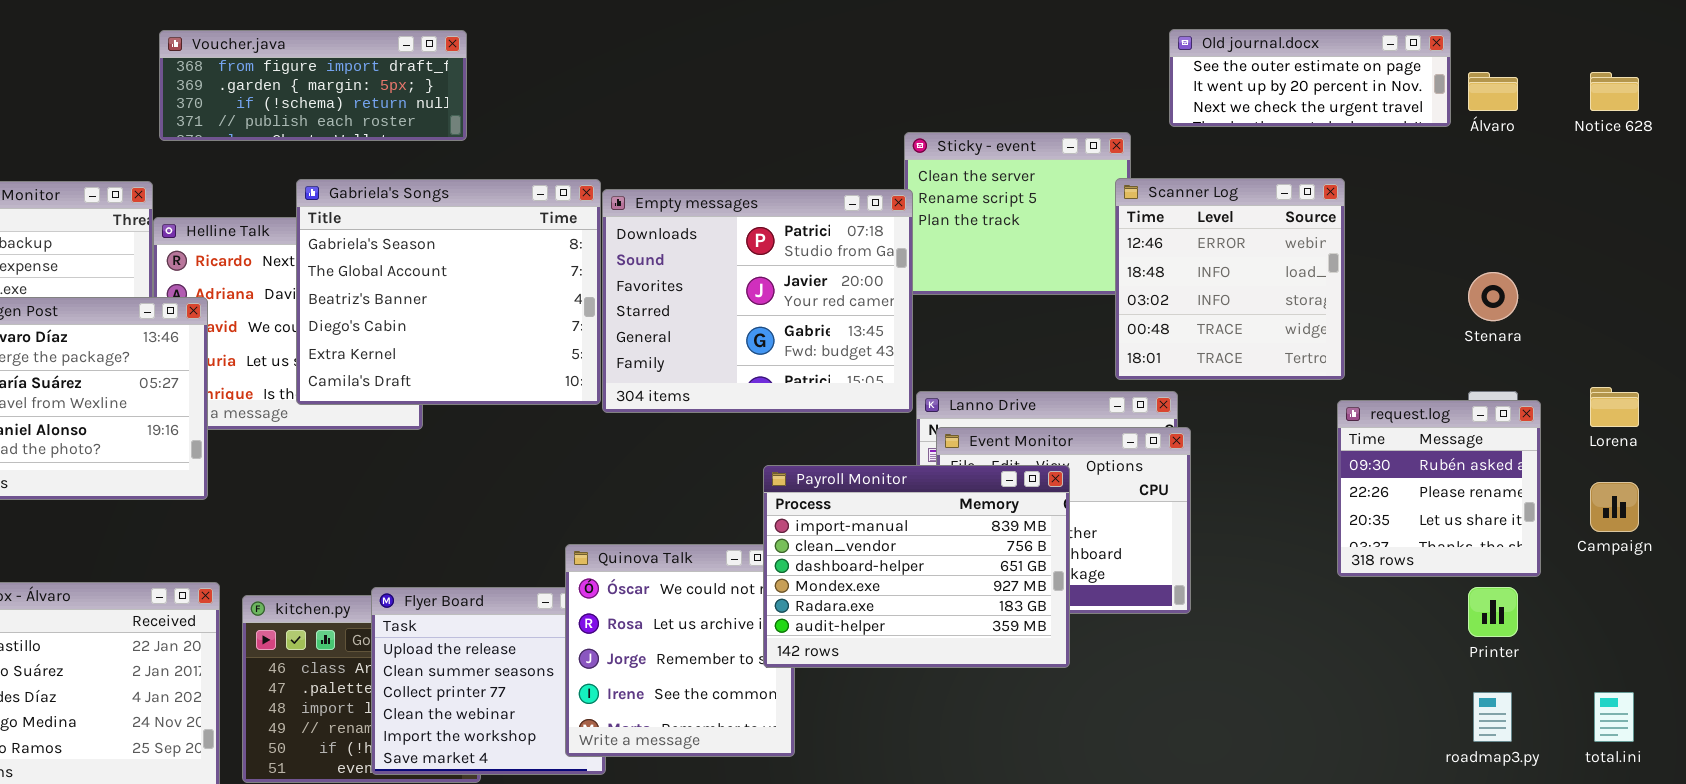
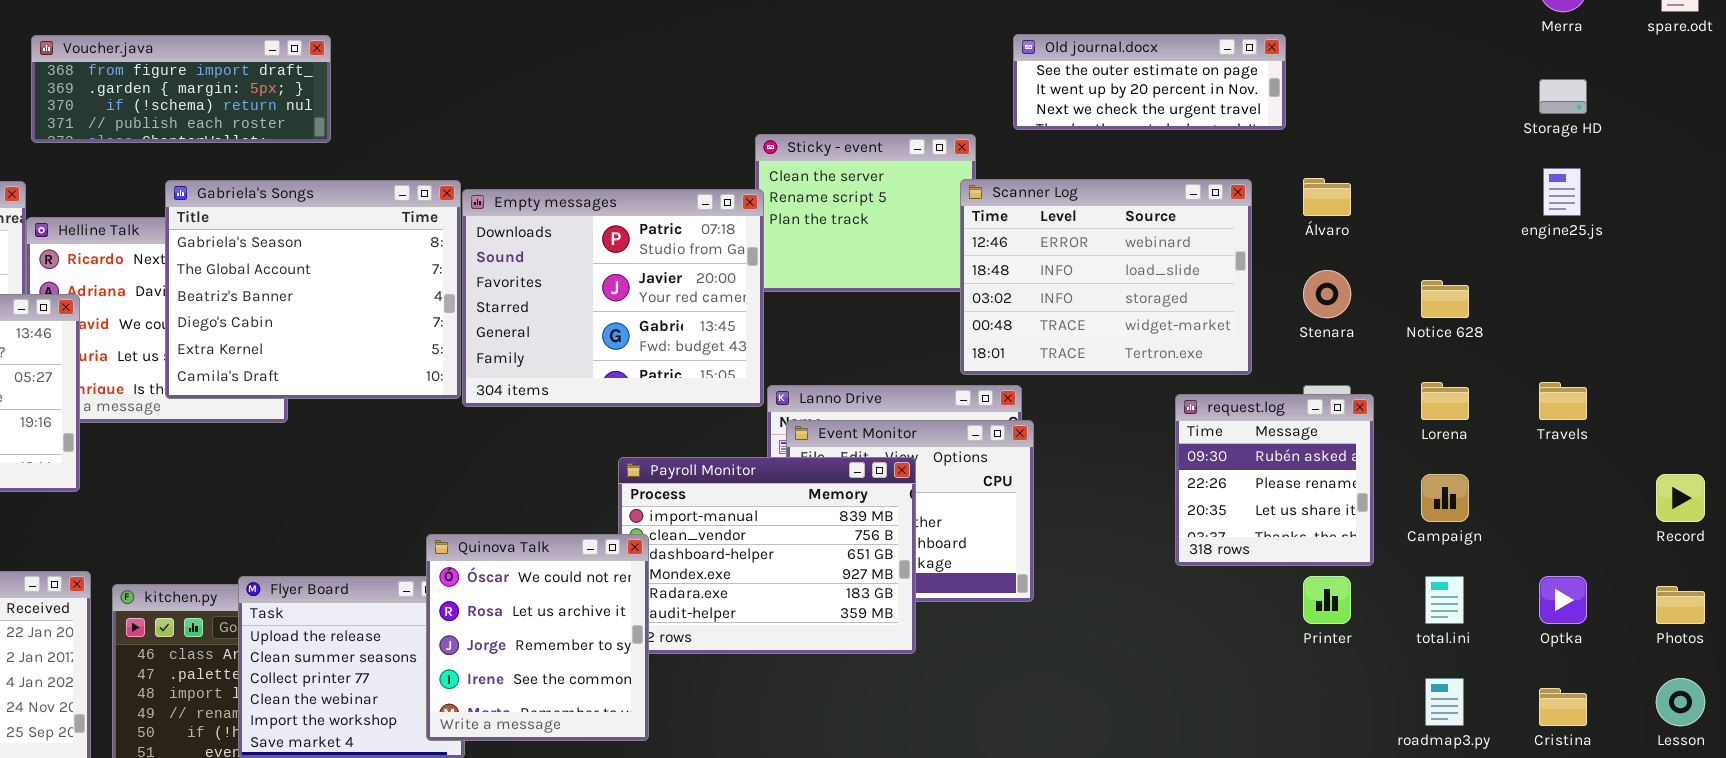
Álvaro: [1468,72,1518,111] -> [1303,178,1351,216], moved
Notice 628: [1590,72,1639,111] -> [1421,280,1469,318], moved
Scanner Log: [1115,178,1345,380] -> [960,179,1252,375], resized
Quinova Talk: [565,544,795,757] -> [426,534,649,741], raised
roadmap3.py: [1473,692,1512,742] -> [1425,678,1464,726], moved
total.ini: [1594,692,1634,742] -> [1425,576,1464,624], moved

